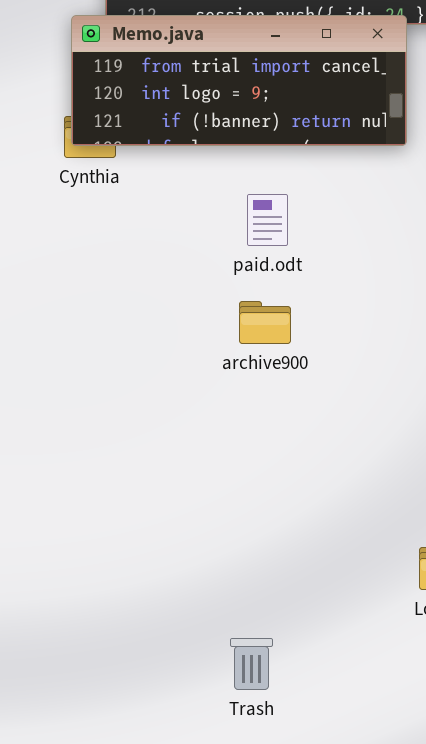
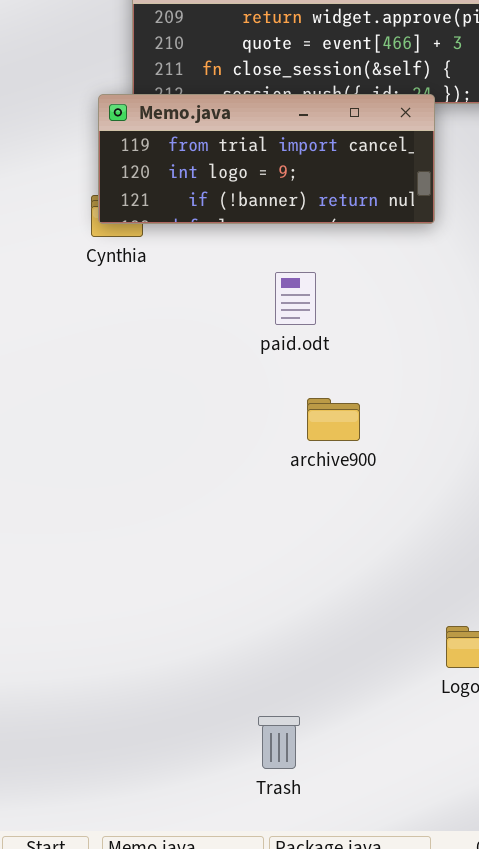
archive900: [239,301,291,344] -> [307,398,360,441], moved

